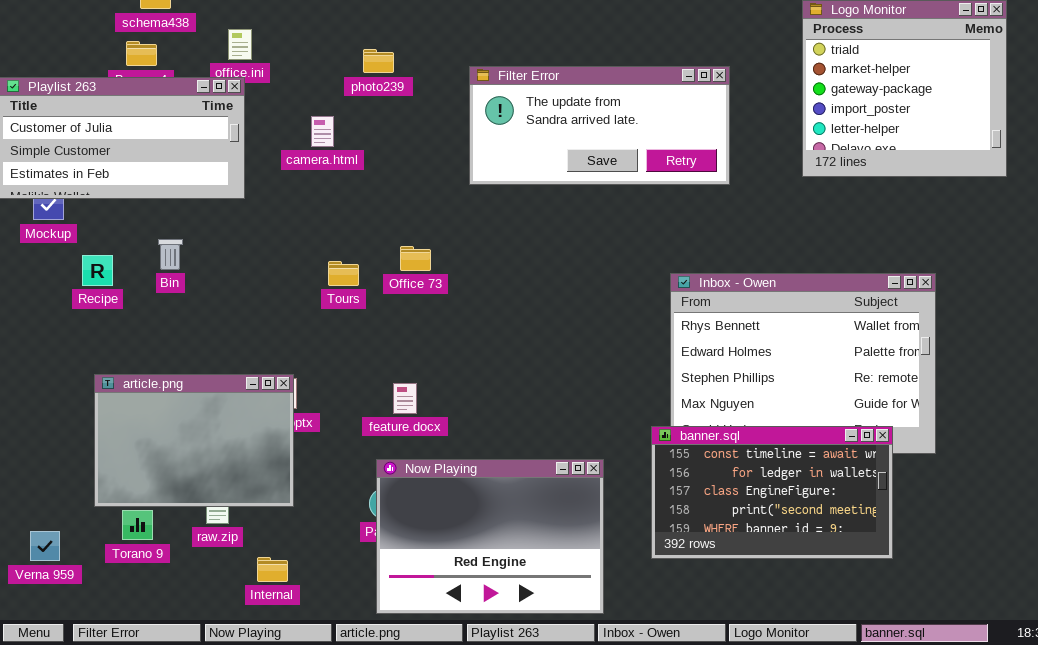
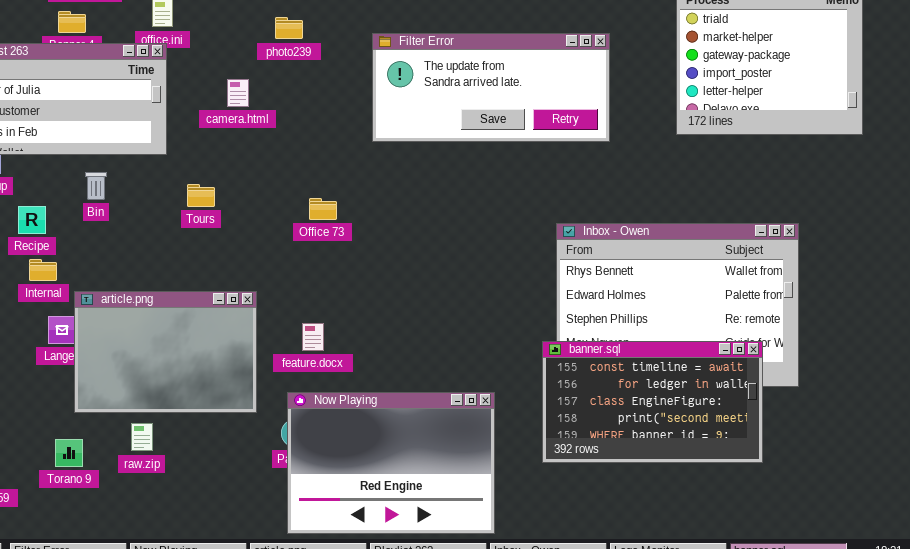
Bin: [158,239,183,270] -> [85,172,107,200], moved
Tours: [328,261,359,286] -> [187,184,215,207], moved
article.png: [94,374,294,507] -> [74,291,257,413], moved
banner.sql: [651,426,893,559] -> [542,341,763,463], moved
Internal: [257,557,288,582] -> [29,259,57,281], moved

